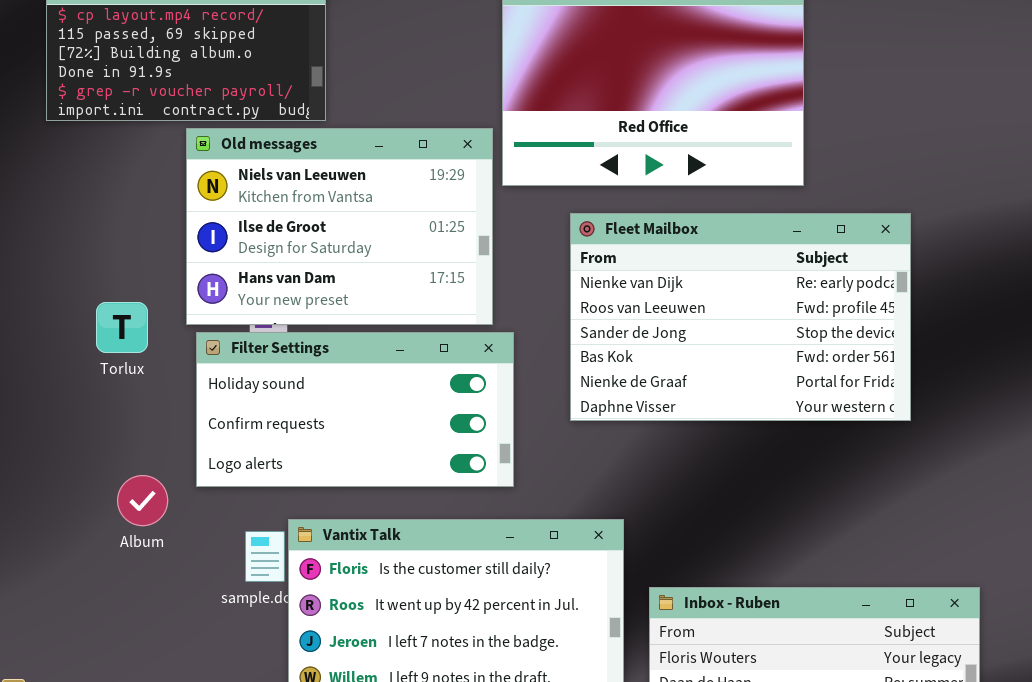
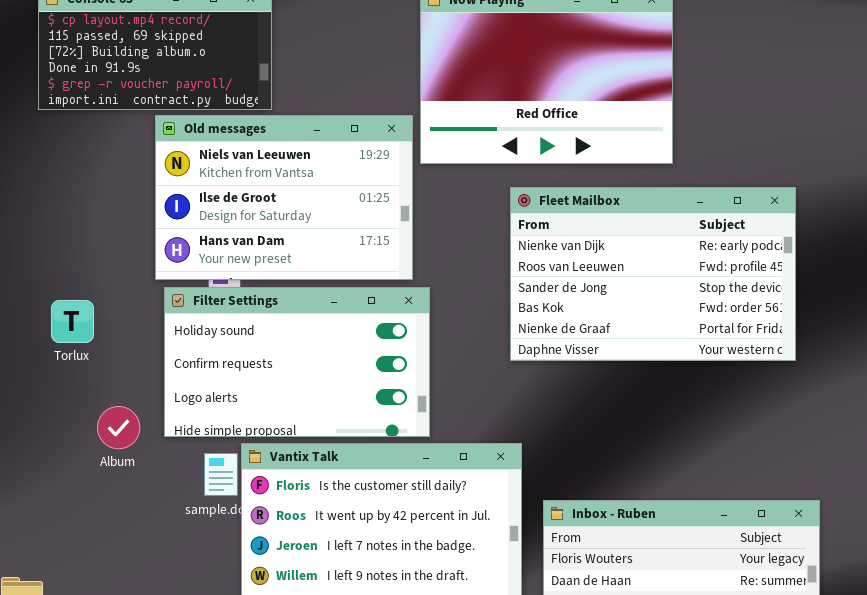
Fleet Mailbox: [570,213,911,421] -> [510,187,796,361], moved
Torlux: [96,302,148,353] -> [51,300,94,343], moved
Filter Settings: [196,332,514,487] -> [164,287,430,437], resized

